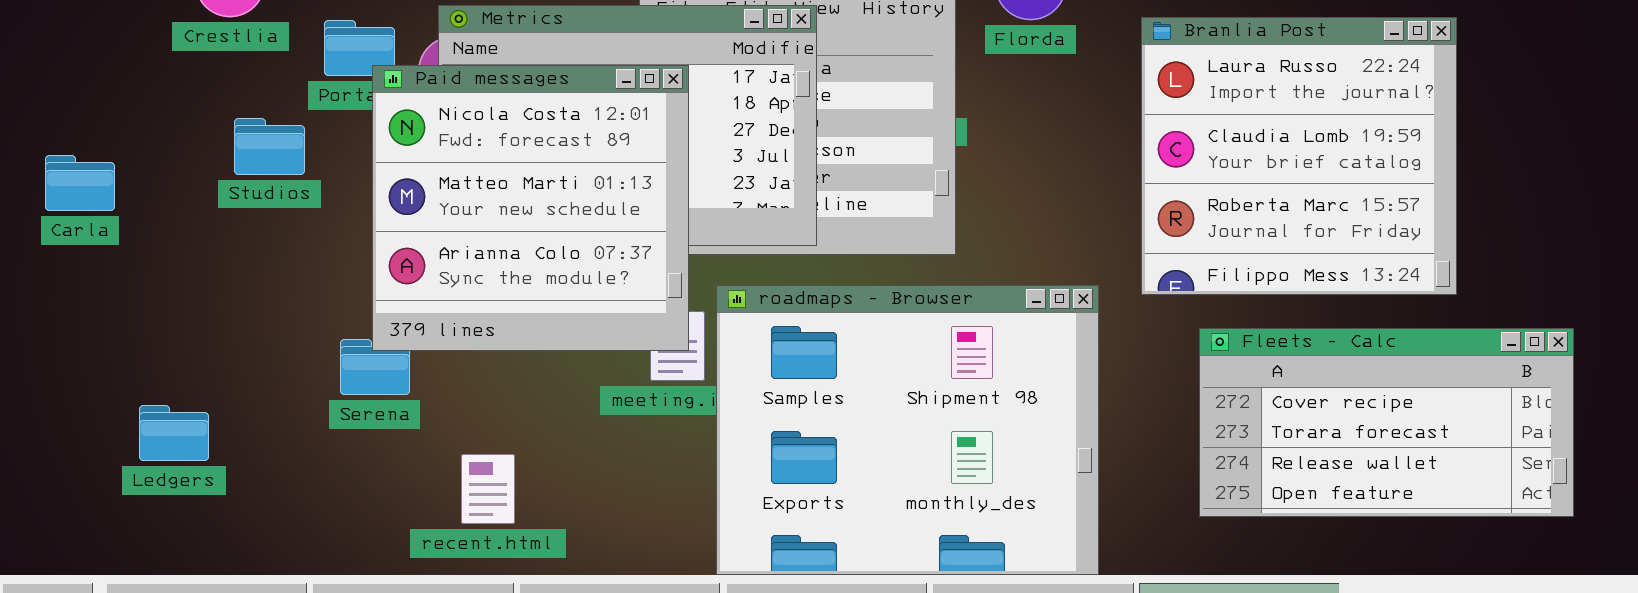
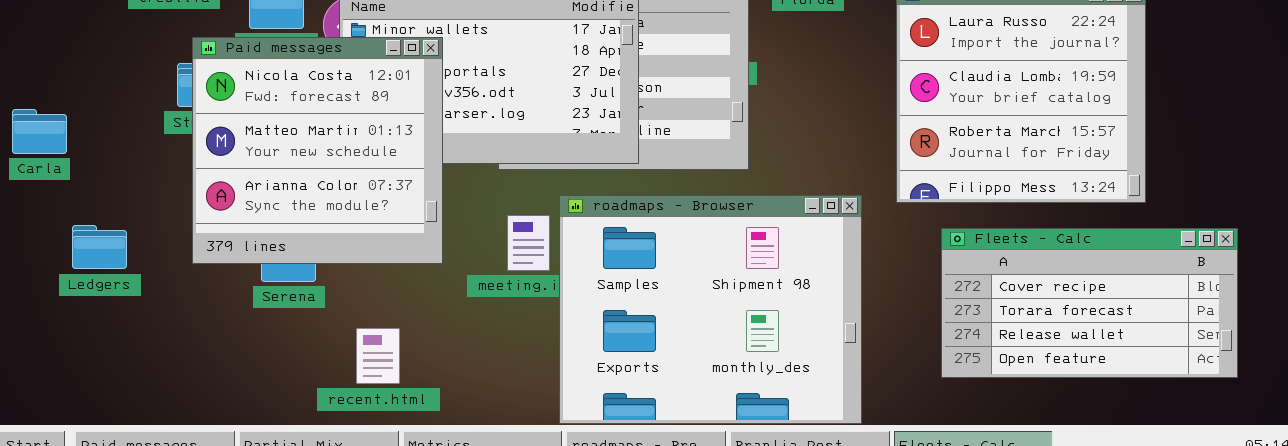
Paid messages: [372,65,689,351] -> [192,37,443,264], moved
Carla: [45,155,115,211] -> [12,109,67,154], moved
Ledgers: [139,405,209,461] -> [72,225,127,269], moved

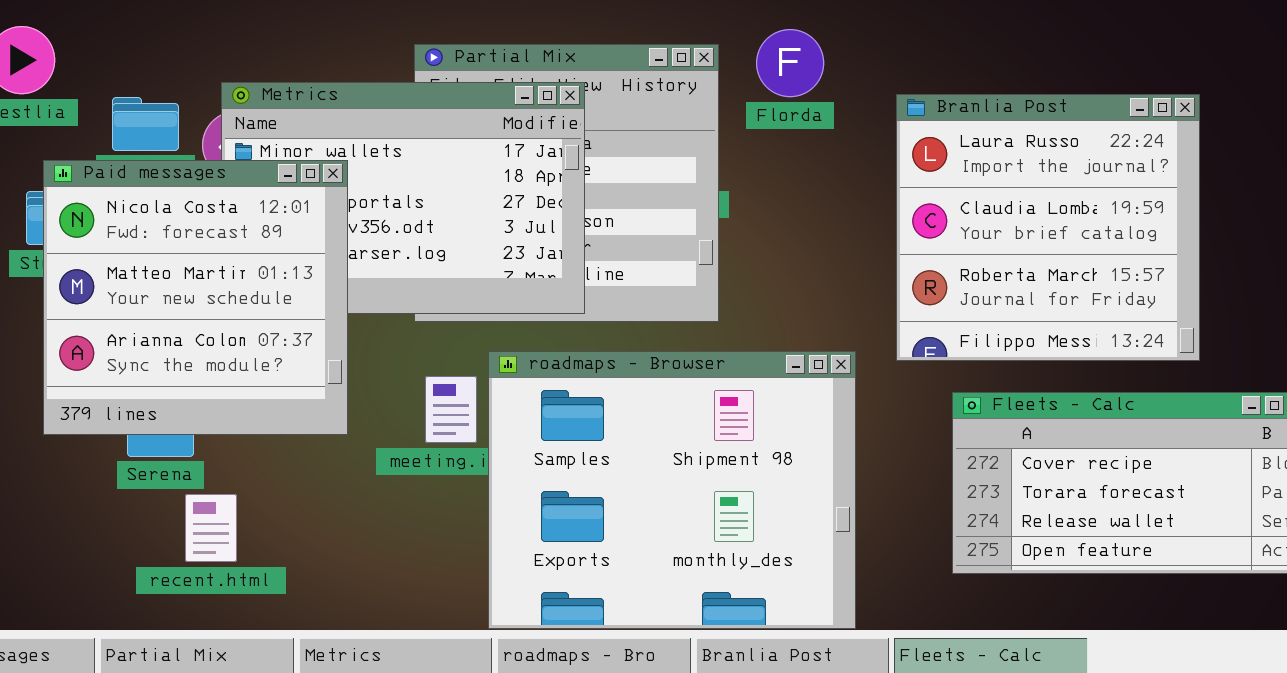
recent.html: [356,328,400,384] -> [185,494,237,562], moved

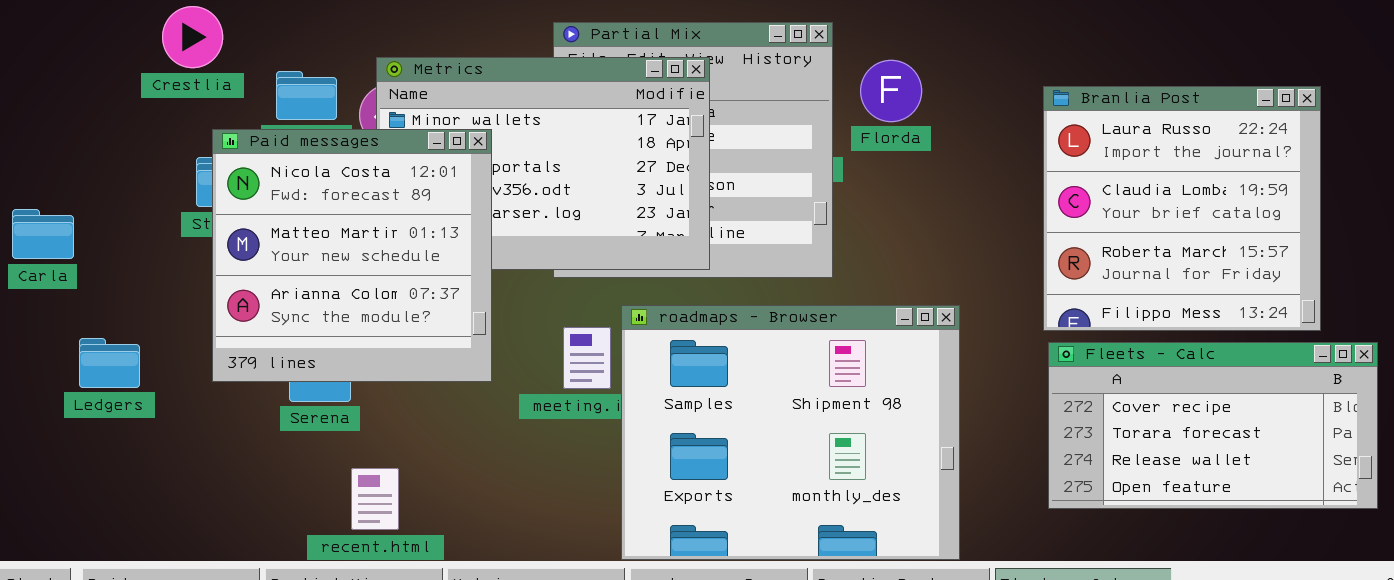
Florda: [756,29,824,97] -> [860,60,922,122], moved
Branlia Post: [896,94,1200,361] -> [1043,86,1321,331], moved
recent.html: [185,494,237,562] -> [351,468,399,530], moved

